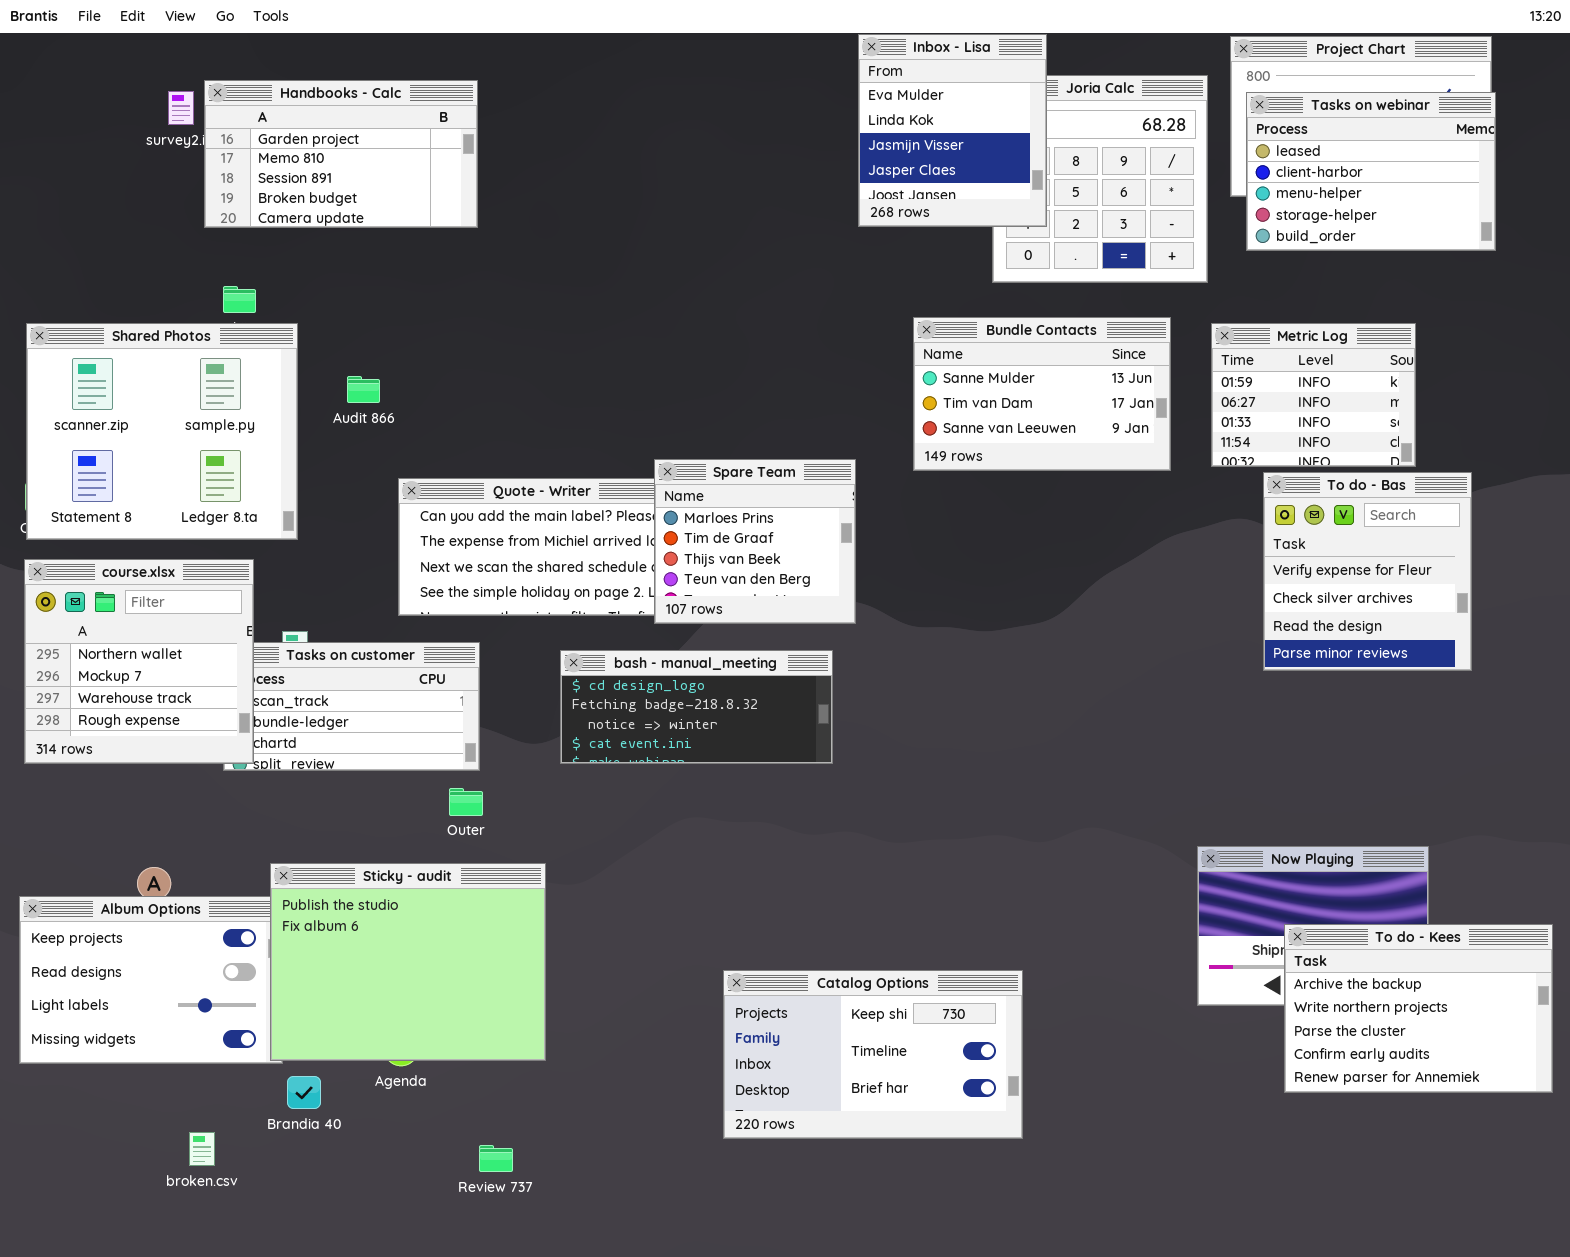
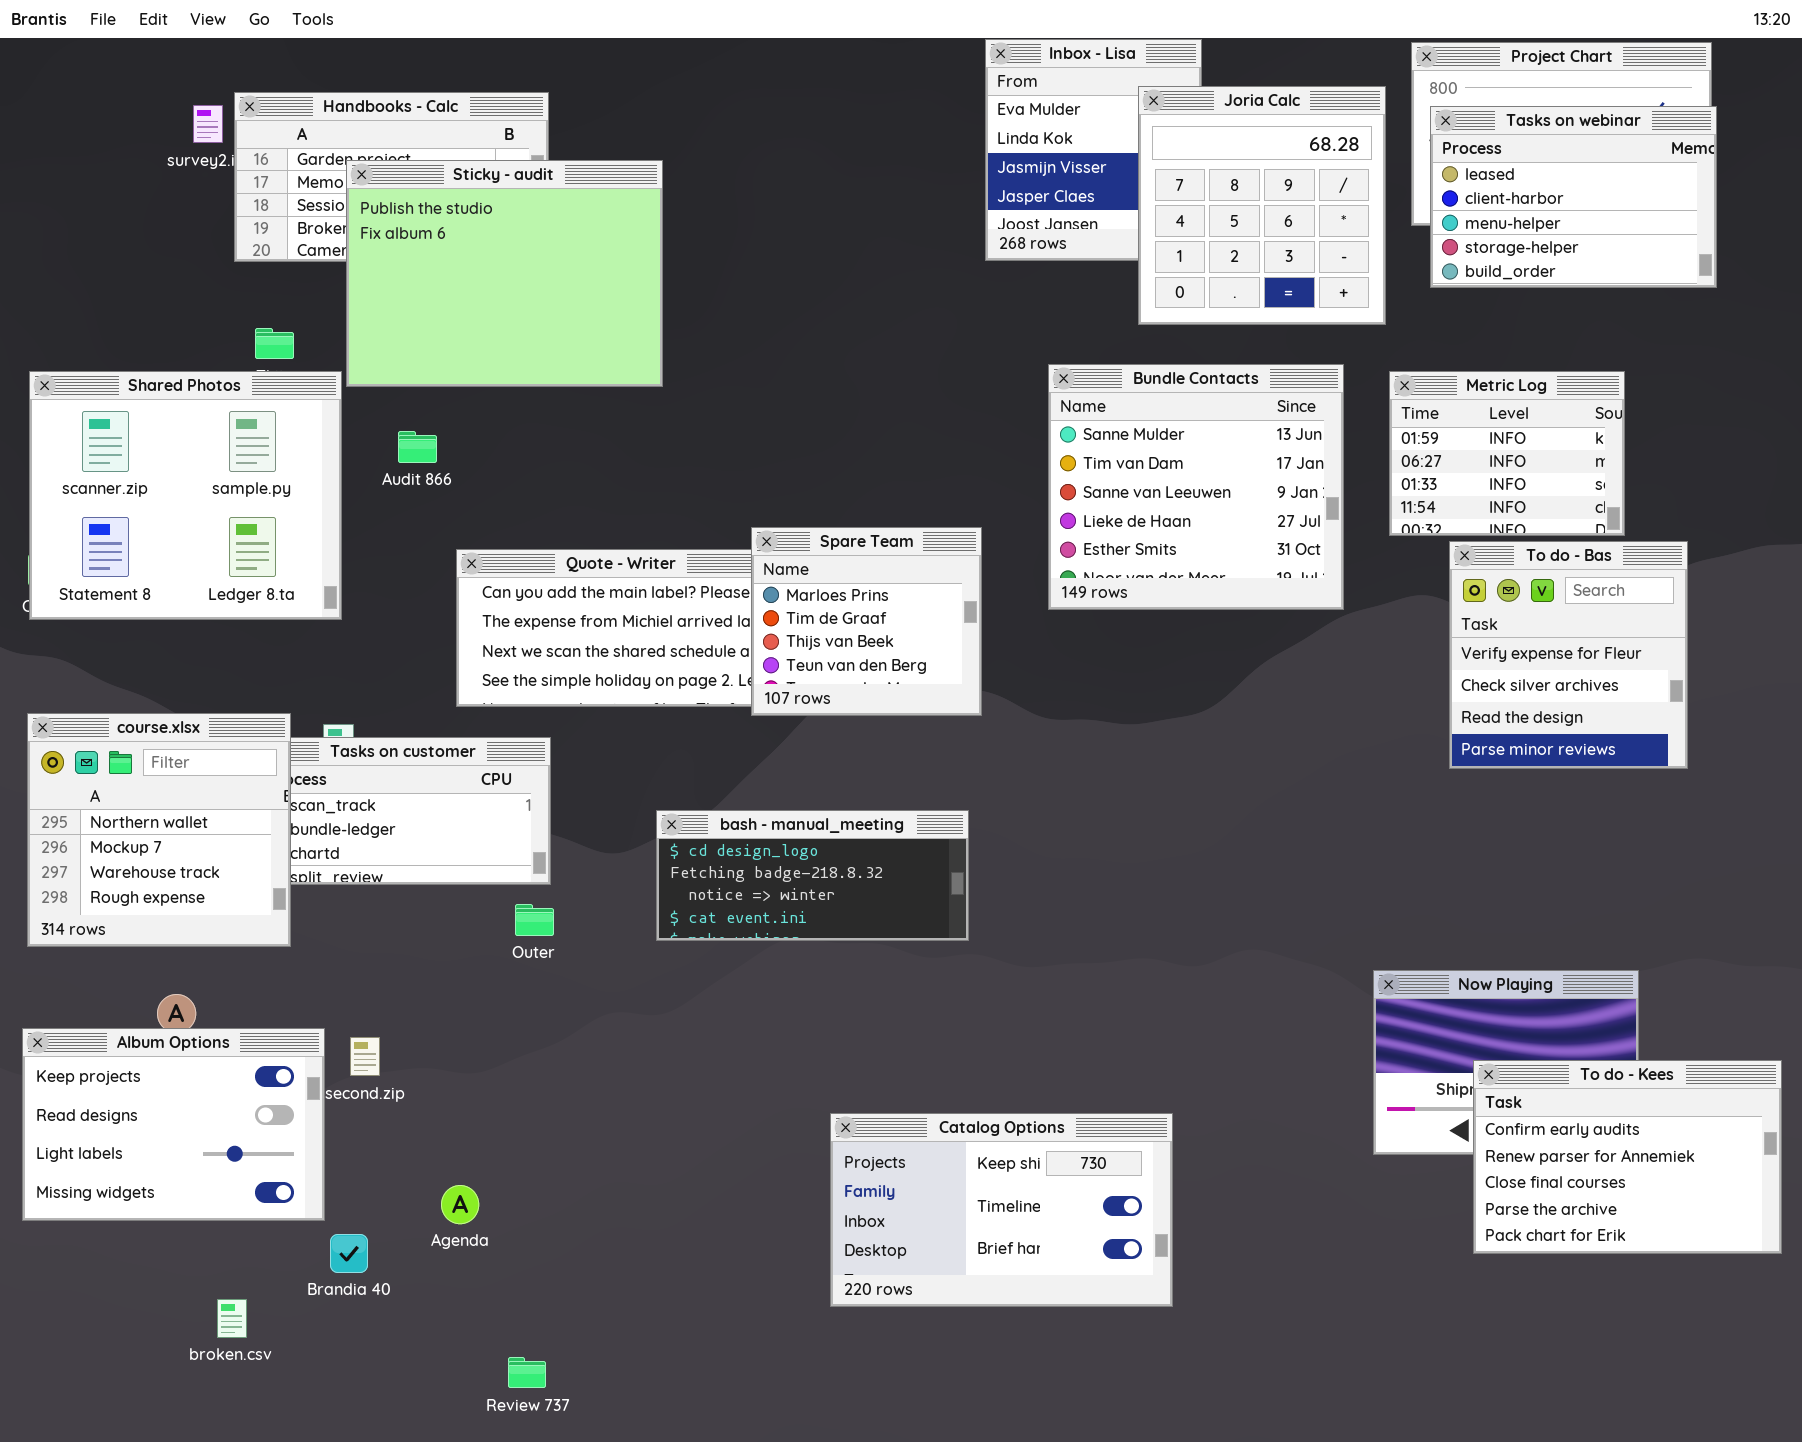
Joria Calc: [992,75,1208,283] -> [1138,86,1386,325], raised
Bundle Contacts: [913,317,1171,471] -> [1048,364,1344,610], resized
course.xlsx: [24,559,254,764] -> [27,713,291,947], moved
bash - manual_meeting: [560,650,833,764] -> [656,810,969,941], moved
Sticky - audit: [270,863,546,1061] -> [346,160,663,387], moved
To do - Kees: [1284,924,1553,1093] -> [1473,1060,1782,1254], scrolled down 3 rows
Review 737: [479,1145,513,1172] -> [508,1357,546,1388], moved

